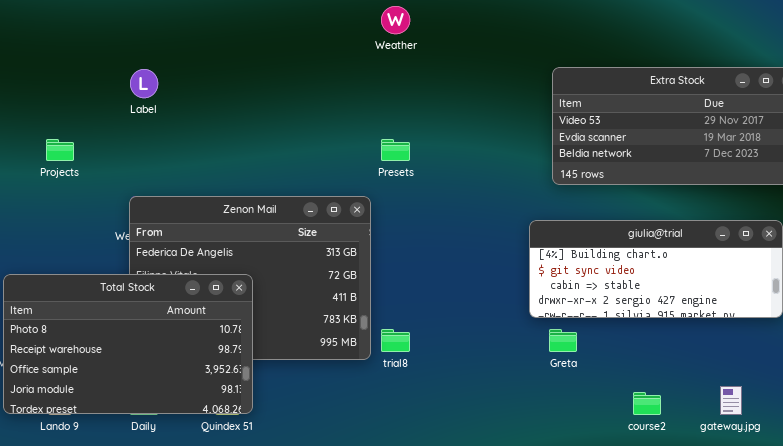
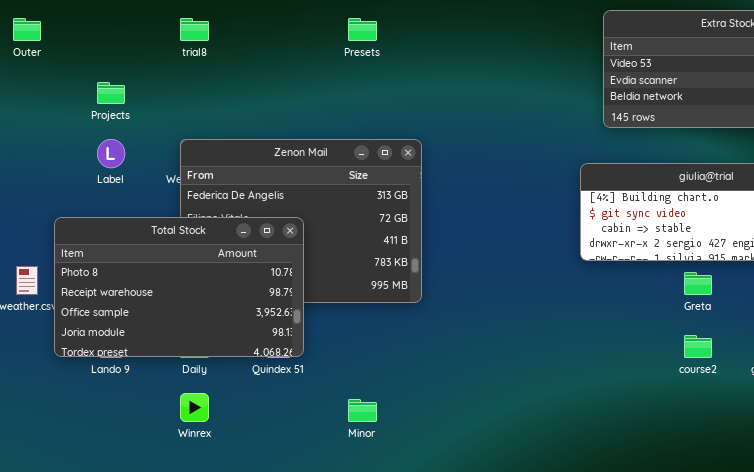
Label: [130,69,158,98] -> [97,139,125,168], moved
Presets: [381,139,410,161] -> [348,18,377,41], moved
trial8: [381,329,410,352] -> [180,18,209,41], moved
Greta: [549,329,577,352] -> [684,272,712,295], moved

